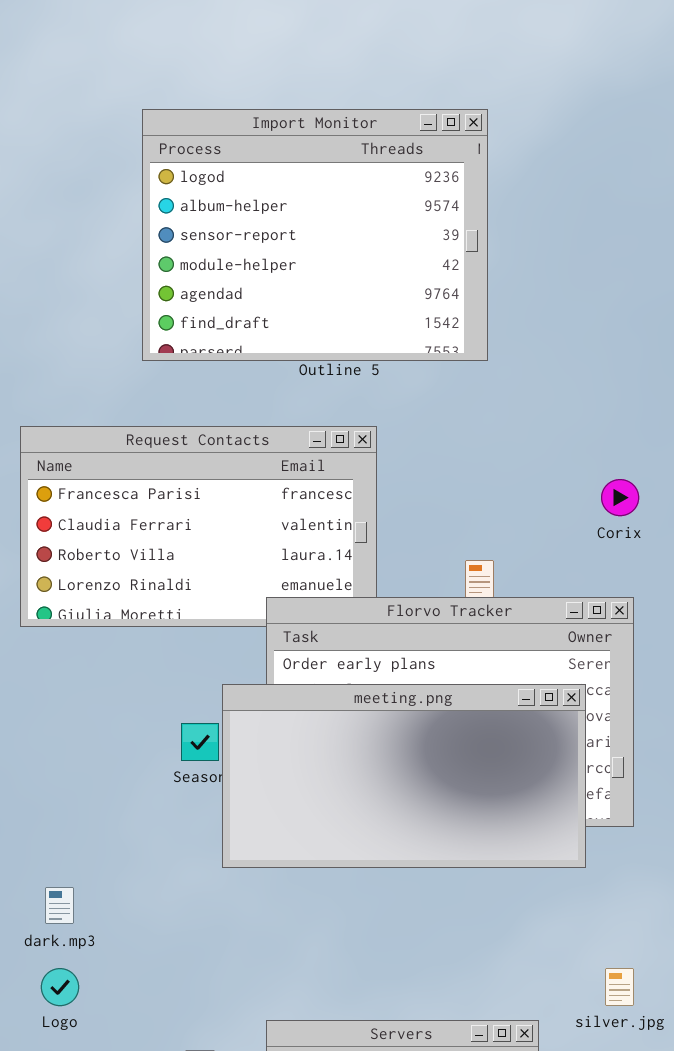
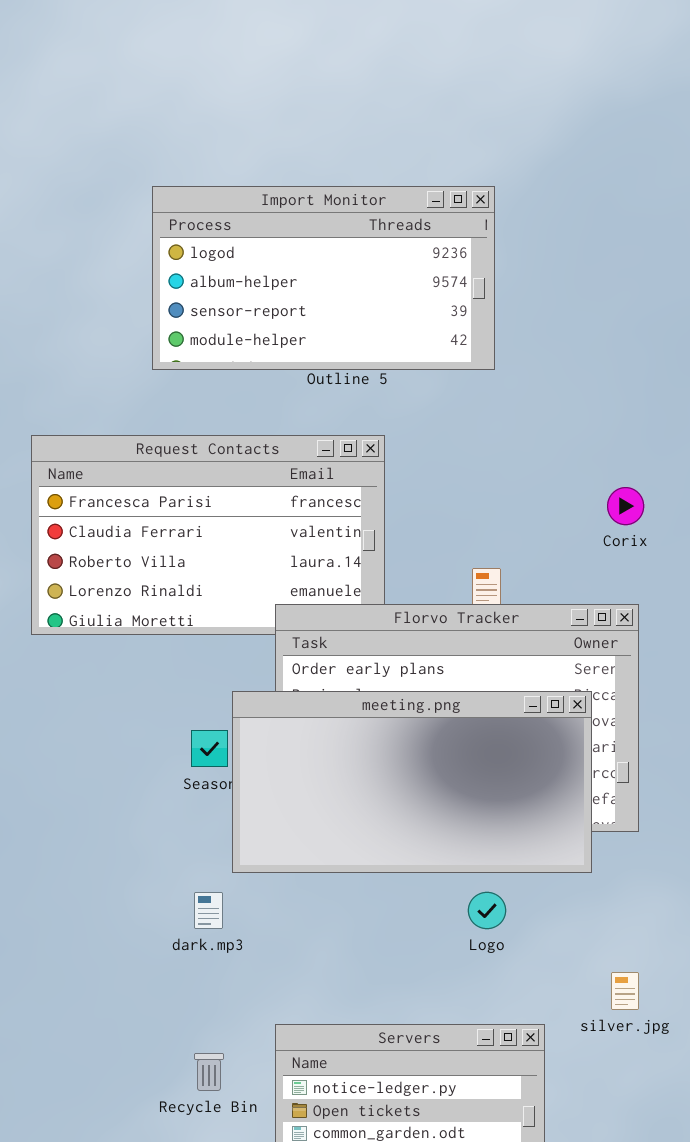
Import Monitor: [142,109,488,361] -> [152,186,495,370], resized
dark.mp3: [45,887,74,924] -> [194,892,223,929], moved
Logo: [41,968,79,1006] -> [468,892,506,929], moved

